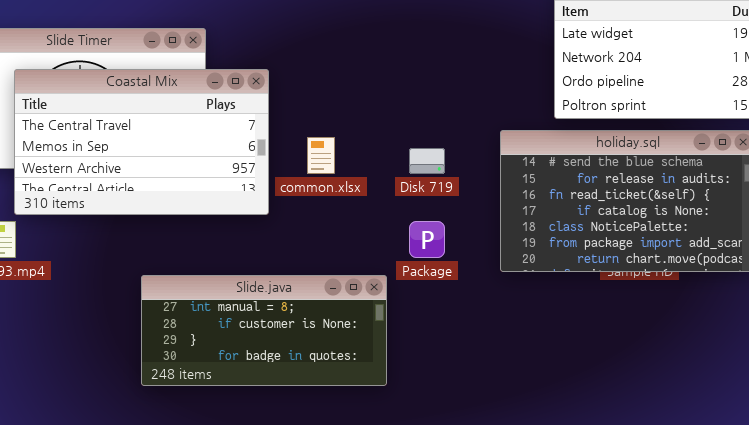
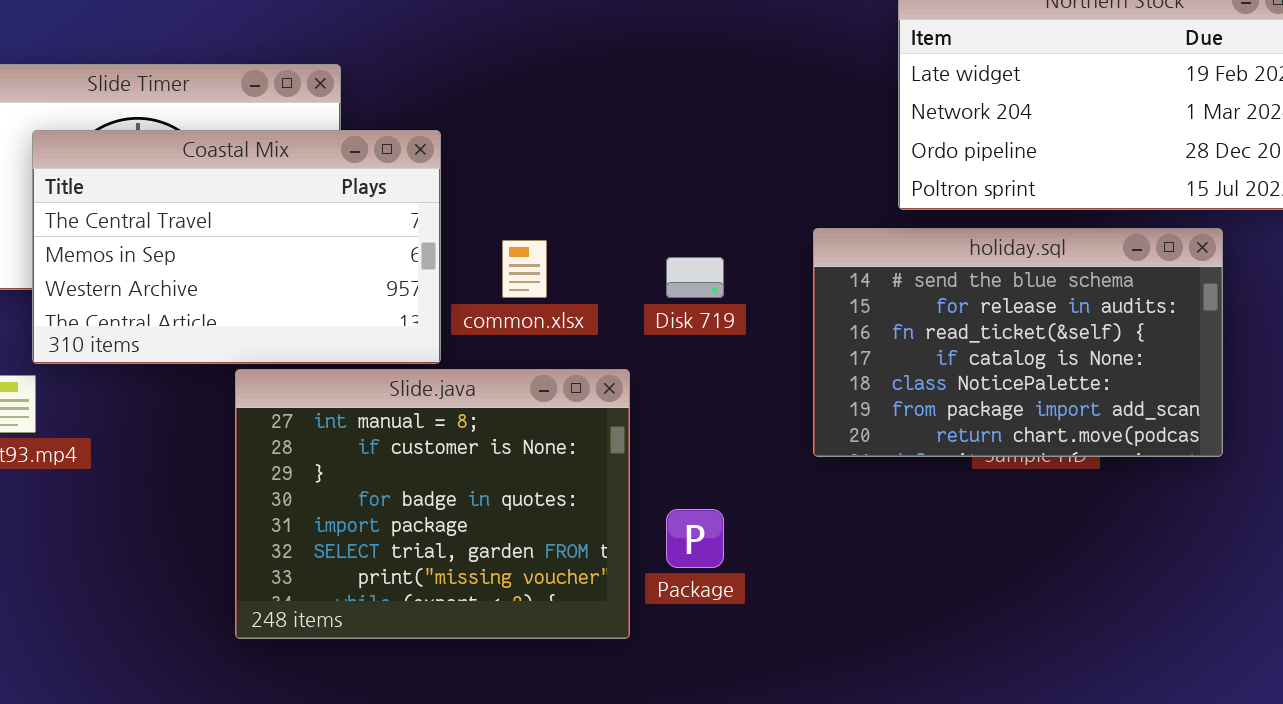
Package: [409,221,445,258] -> [666,509,724,568], moved
Slide.java: [141,275,387,386] -> [235,369,630,639], resized

